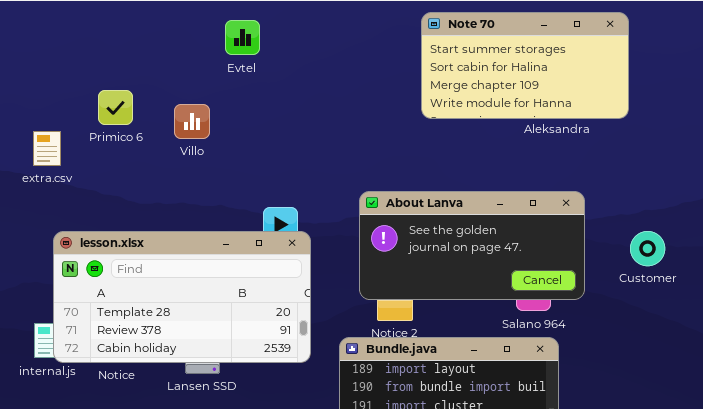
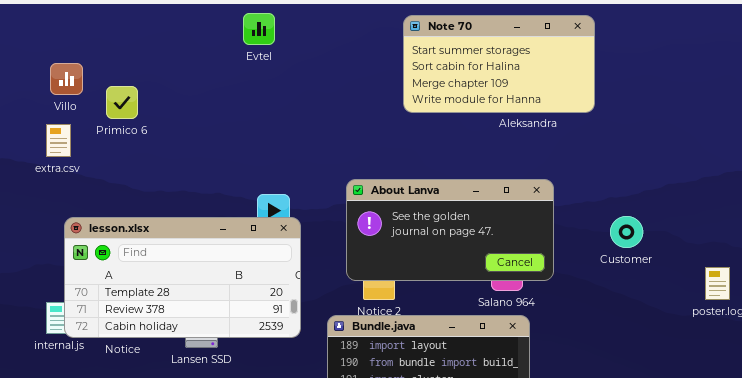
Evtel: [225,20,260,55] -> [243,13,275,45], moved
Villo: [174,104,210,139] -> [50,63,83,95], moved
Customer: [630,231,665,266] -> [610,216,643,248], moved

